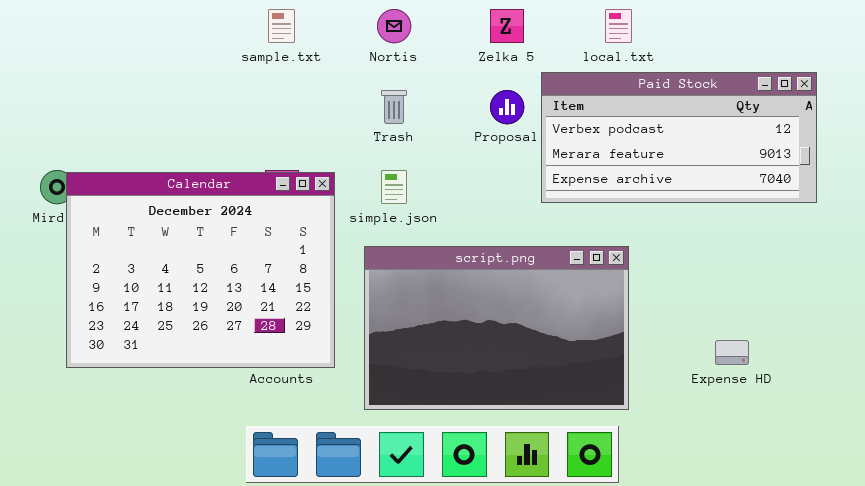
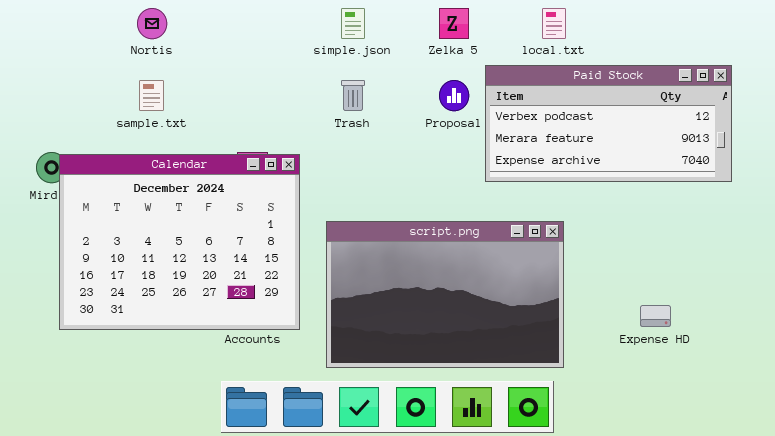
sample.txt: [268,9,295,43] -> [139,80,164,111], moved
Nortis: [377,9,411,43] -> [137,8,167,39], moved
simple.json: [381,170,407,204] -> [341,8,365,39], moved

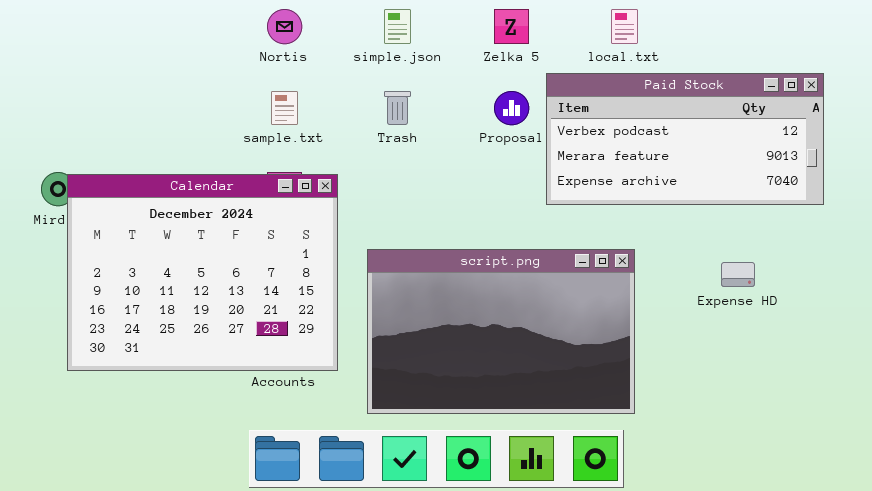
Nortis: [137,8,167,39] -> [267,9,302,44], moved
sample.txt: [139,80,164,111] -> [271,91,298,125], moved
Expense HD: [640,305,671,327] -> [721,262,755,287], moved

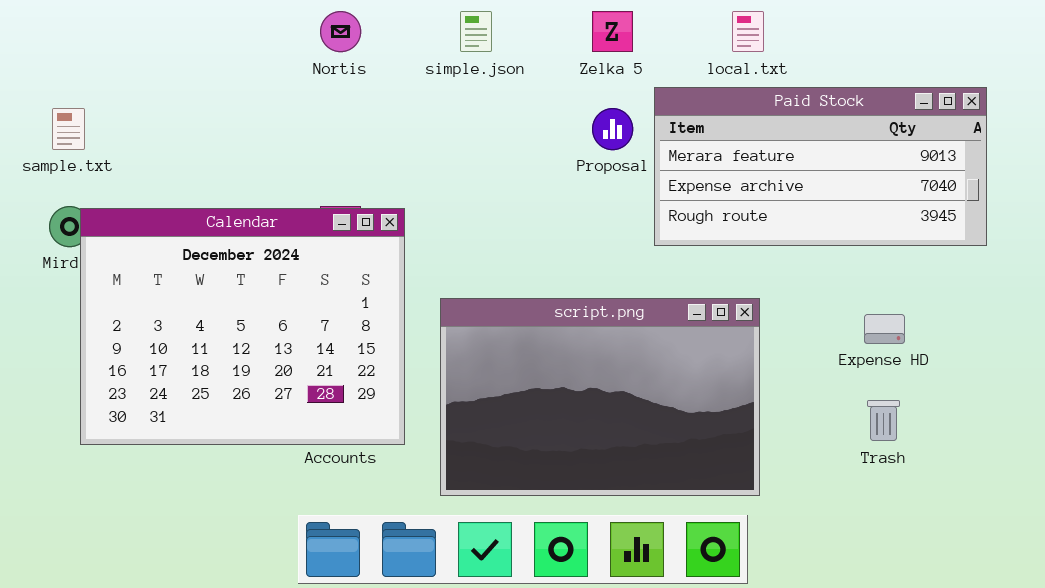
Paid Stock: [546,73,824,205] -> [654,87,987,246], scrolled down 1 row
sample.txt: [271,91,298,125] -> [52,108,85,150], moved
Trash: [384,91,411,125] -> [867,400,900,441], moved

